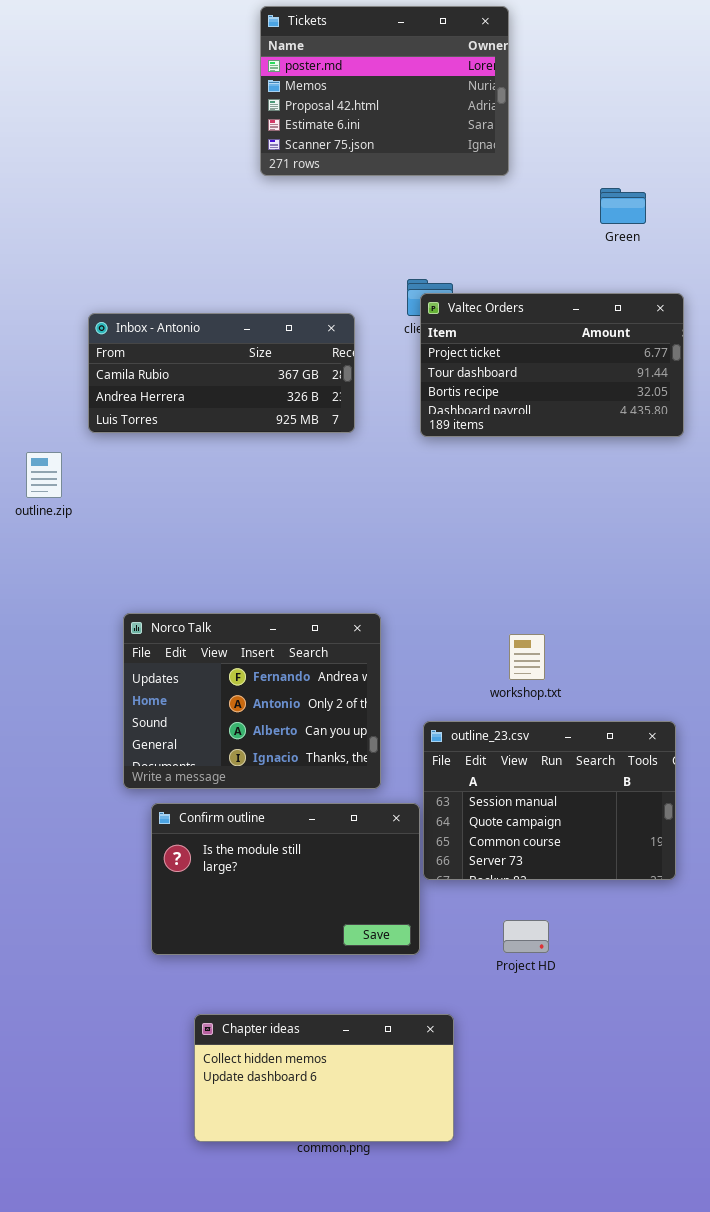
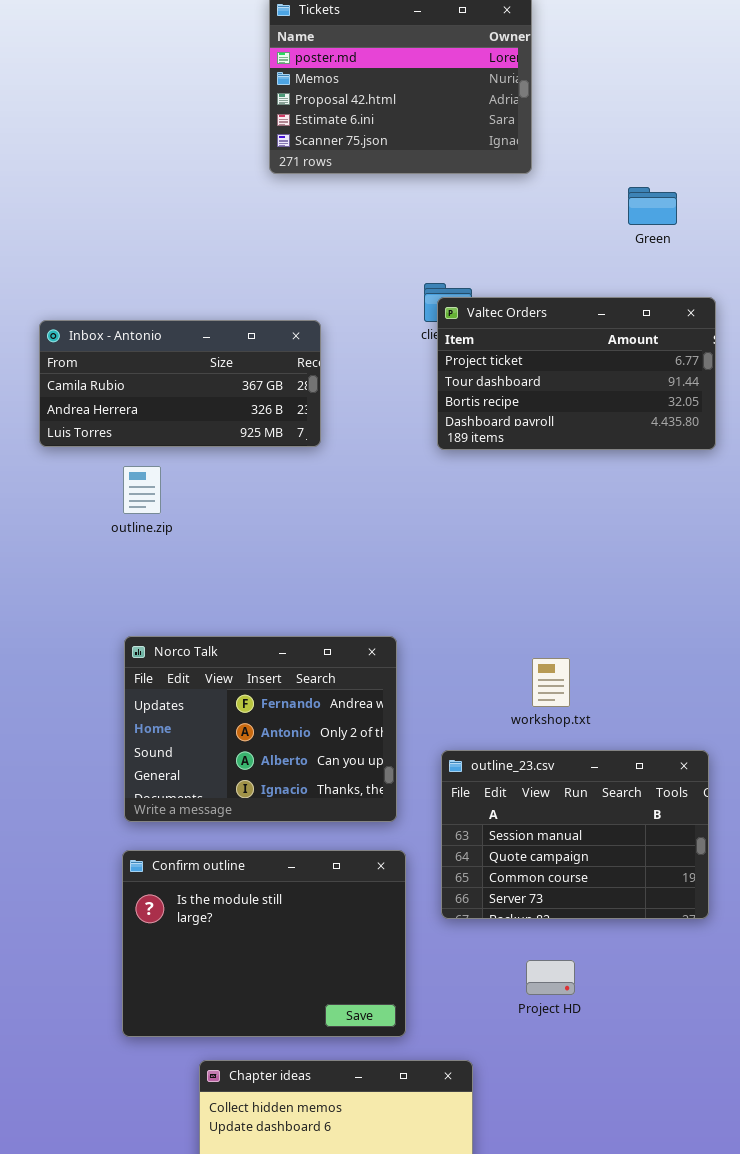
Inbox - Antonio: [88,313,355,433] -> [39,320,321,447], moved
outline.zip: [26,452,62,498] -> [123,466,161,514], moved
Confirm outline: [151,803,420,955] -> [122,850,406,1037], moved, resized

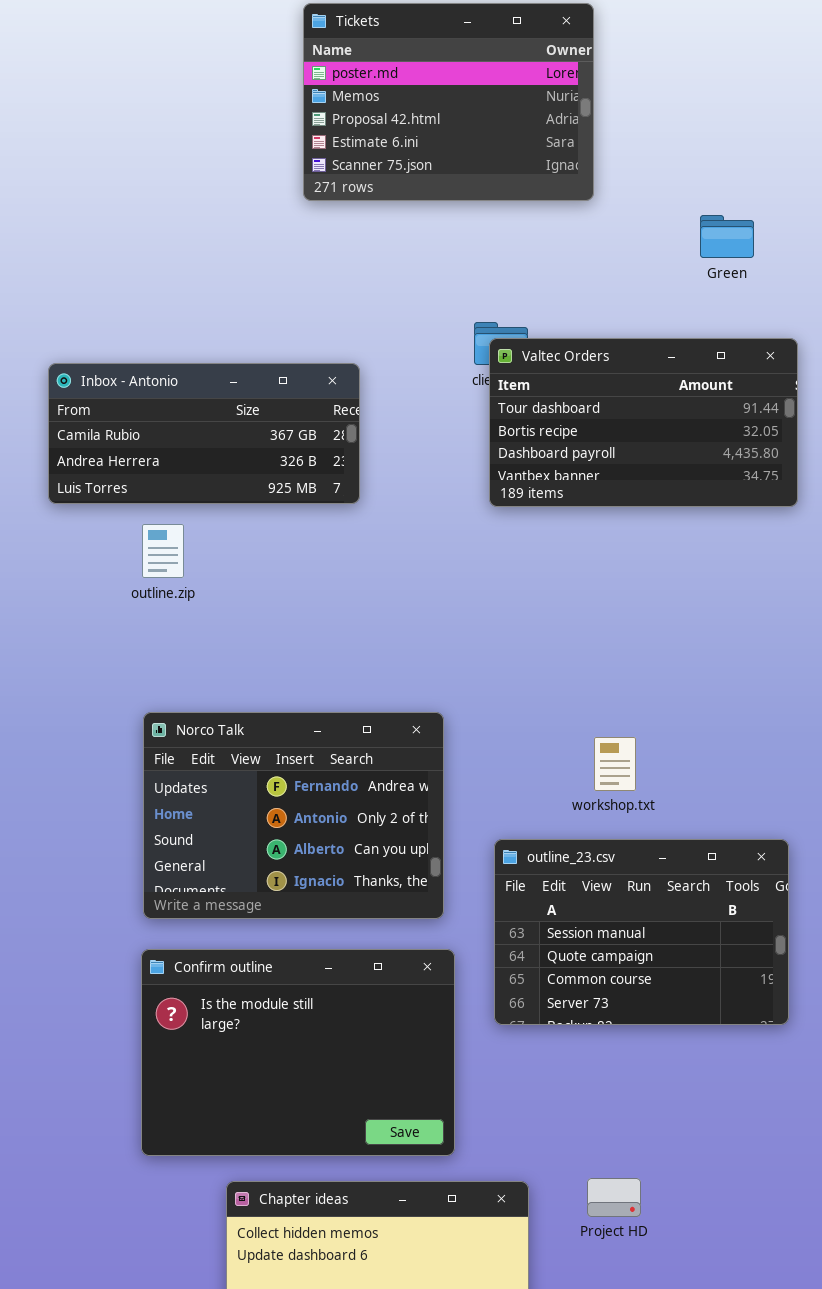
Valtec Orders: [437,297,716,450] -> [489,338,798,507], scrolled down 1 row
Project HD: [526,960,575,995] -> [587,1178,641,1217], moved

